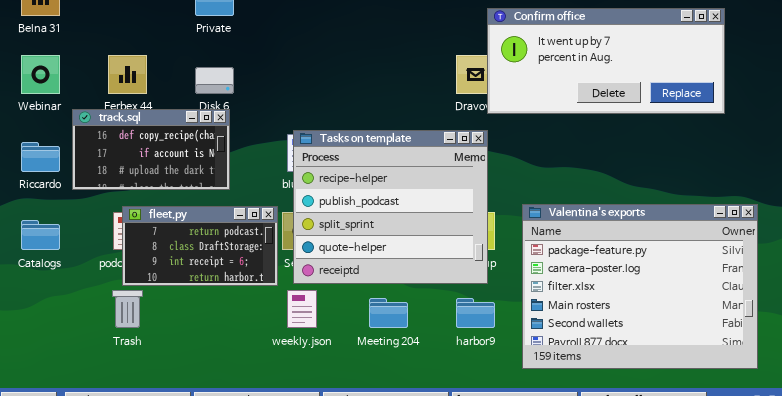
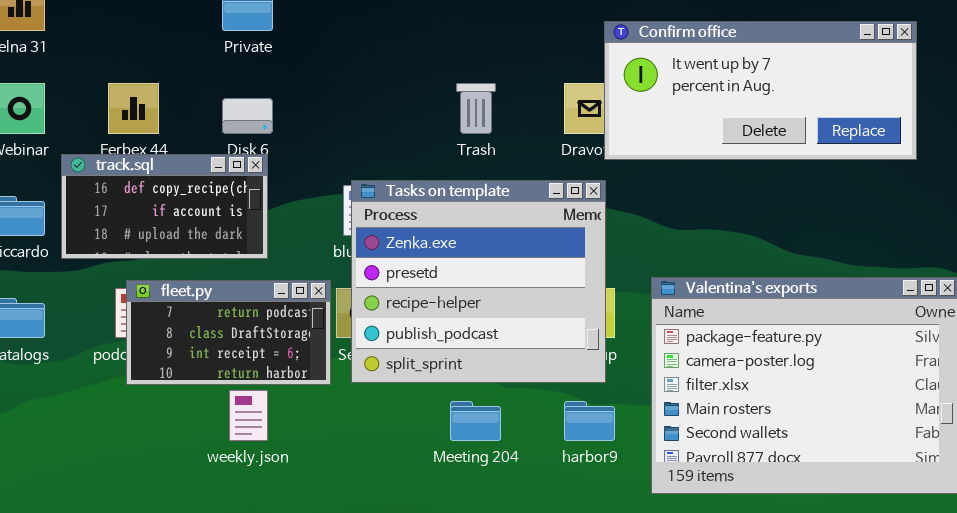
Tasks on template: [293,130,488,284] -> [351,180,606,383], scrolled up 2 rows
Trash: [112,290,143,328] -> [456,83,496,134], moved
weekly.json: [287,290,317,328] -> [229,390,268,441], moved

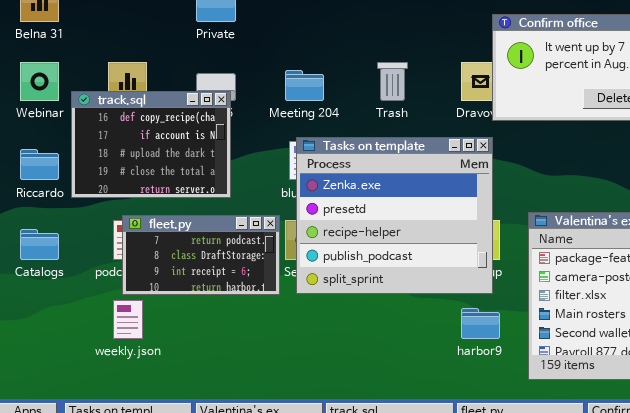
track.sql: [61,154,268,259] -> [71,91,231,198], resized
weekly.json: [229,390,268,441] -> [113,300,143,339], moved
Meeting 204: [450,401,501,441] -> [285,70,324,101], moved

